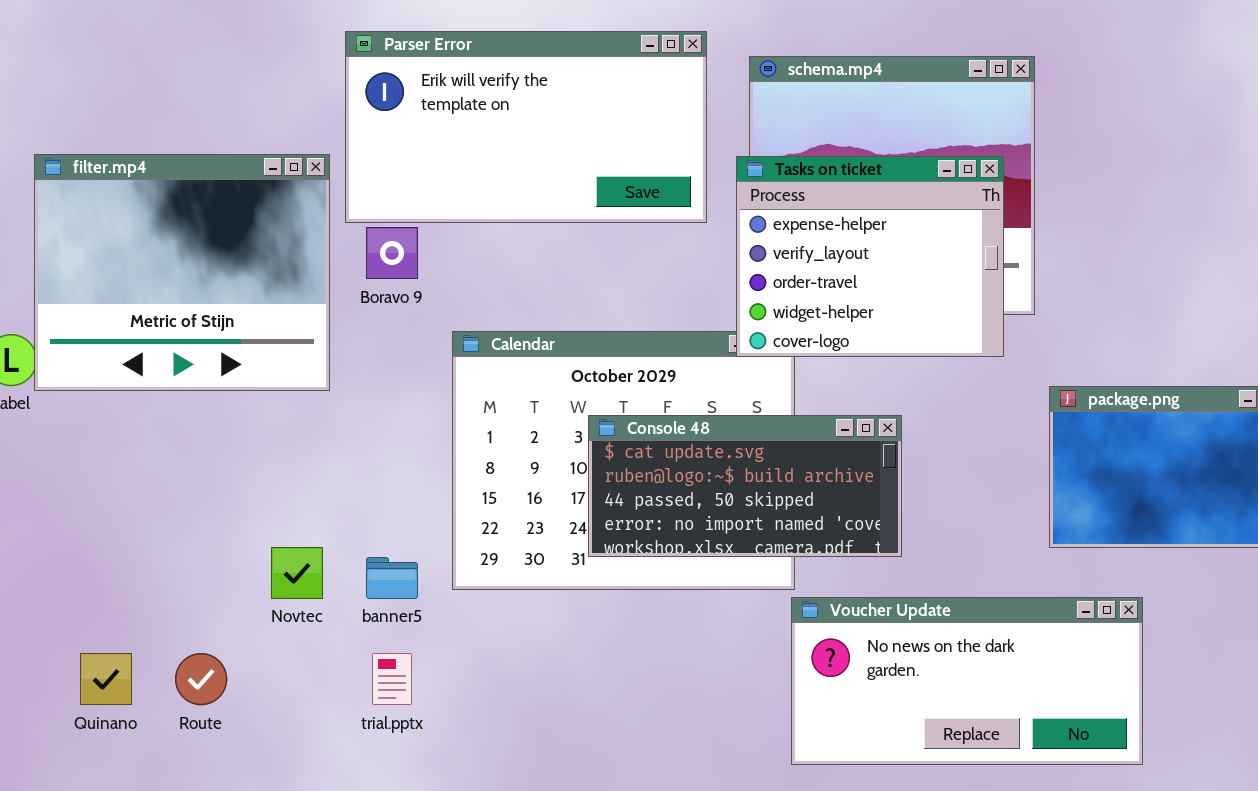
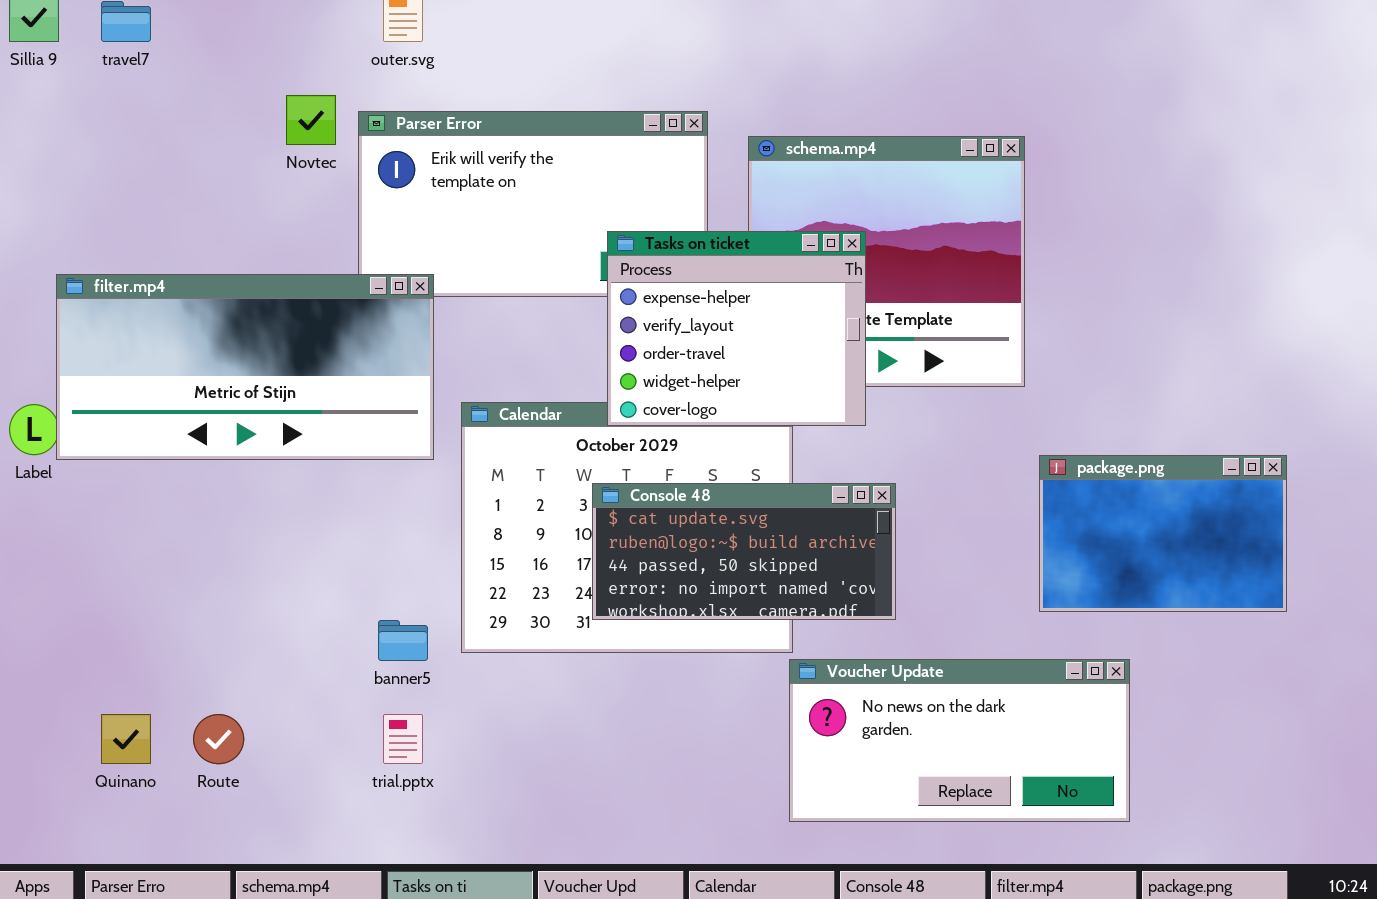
filter.mp4: [34,154,330,391] -> [56,274,434,460], resized
Tasks on ticket: [736,156,1004,357] -> [607,231,866,426], moved
Novtec: [271,547,323,599] -> [286,95,336,145], moved

